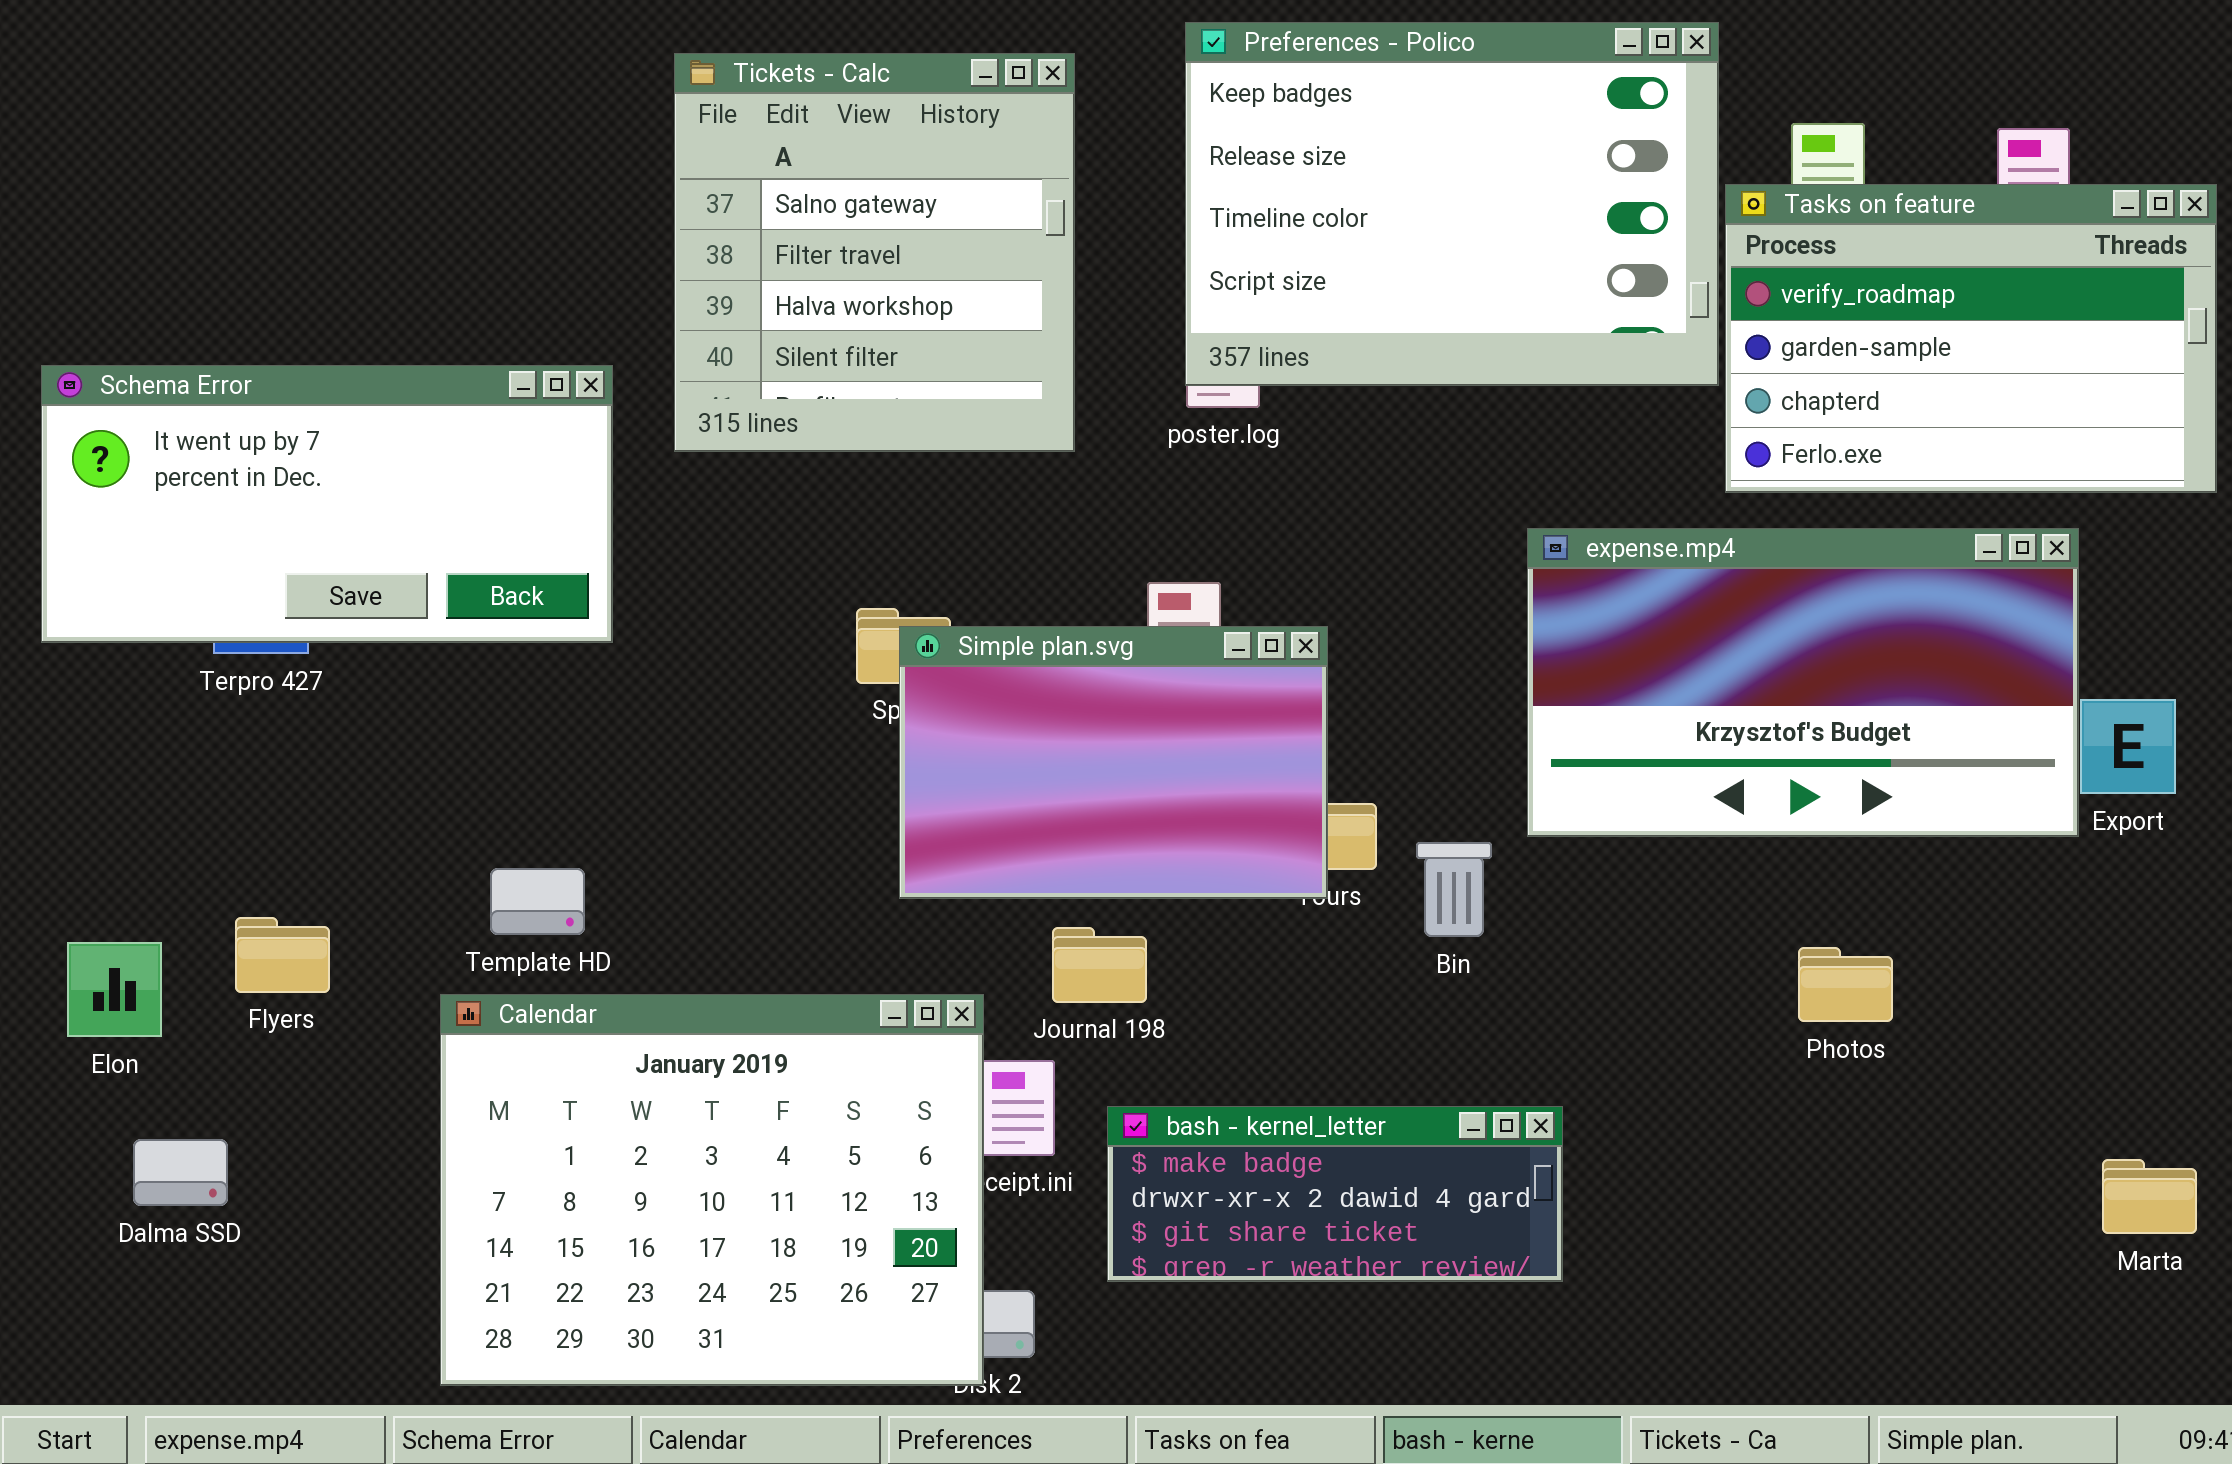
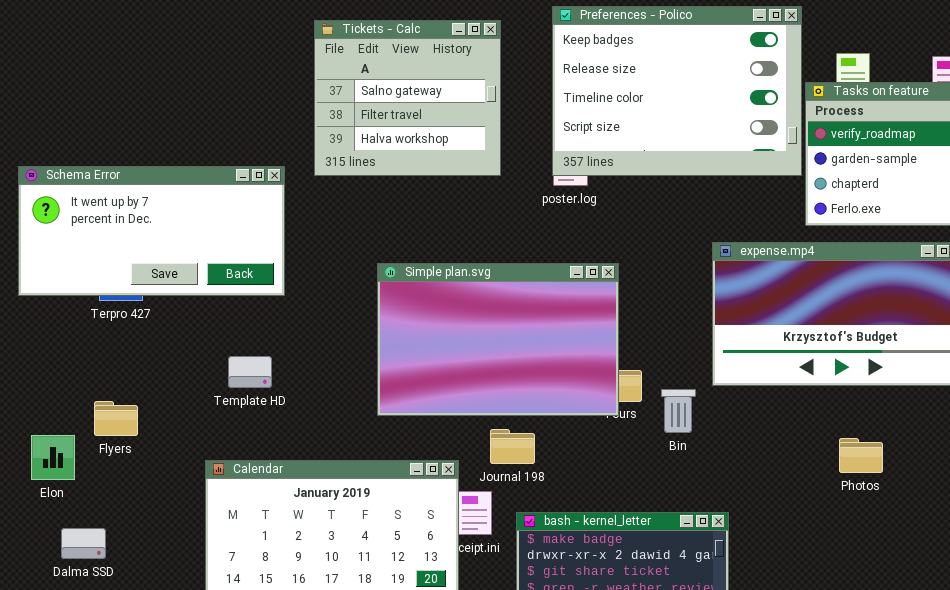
Tickets - Calc: [674,53,1075,452] -> [314,20,501,176], resized
Simple plan.svg: [899,626,1328,899] -> [377,263,619,416], resized
Template HD: [490,868,585,935] -> [228,356,272,388], moved
Flyers: [235,917,330,993] -> [94,401,138,436], moved

